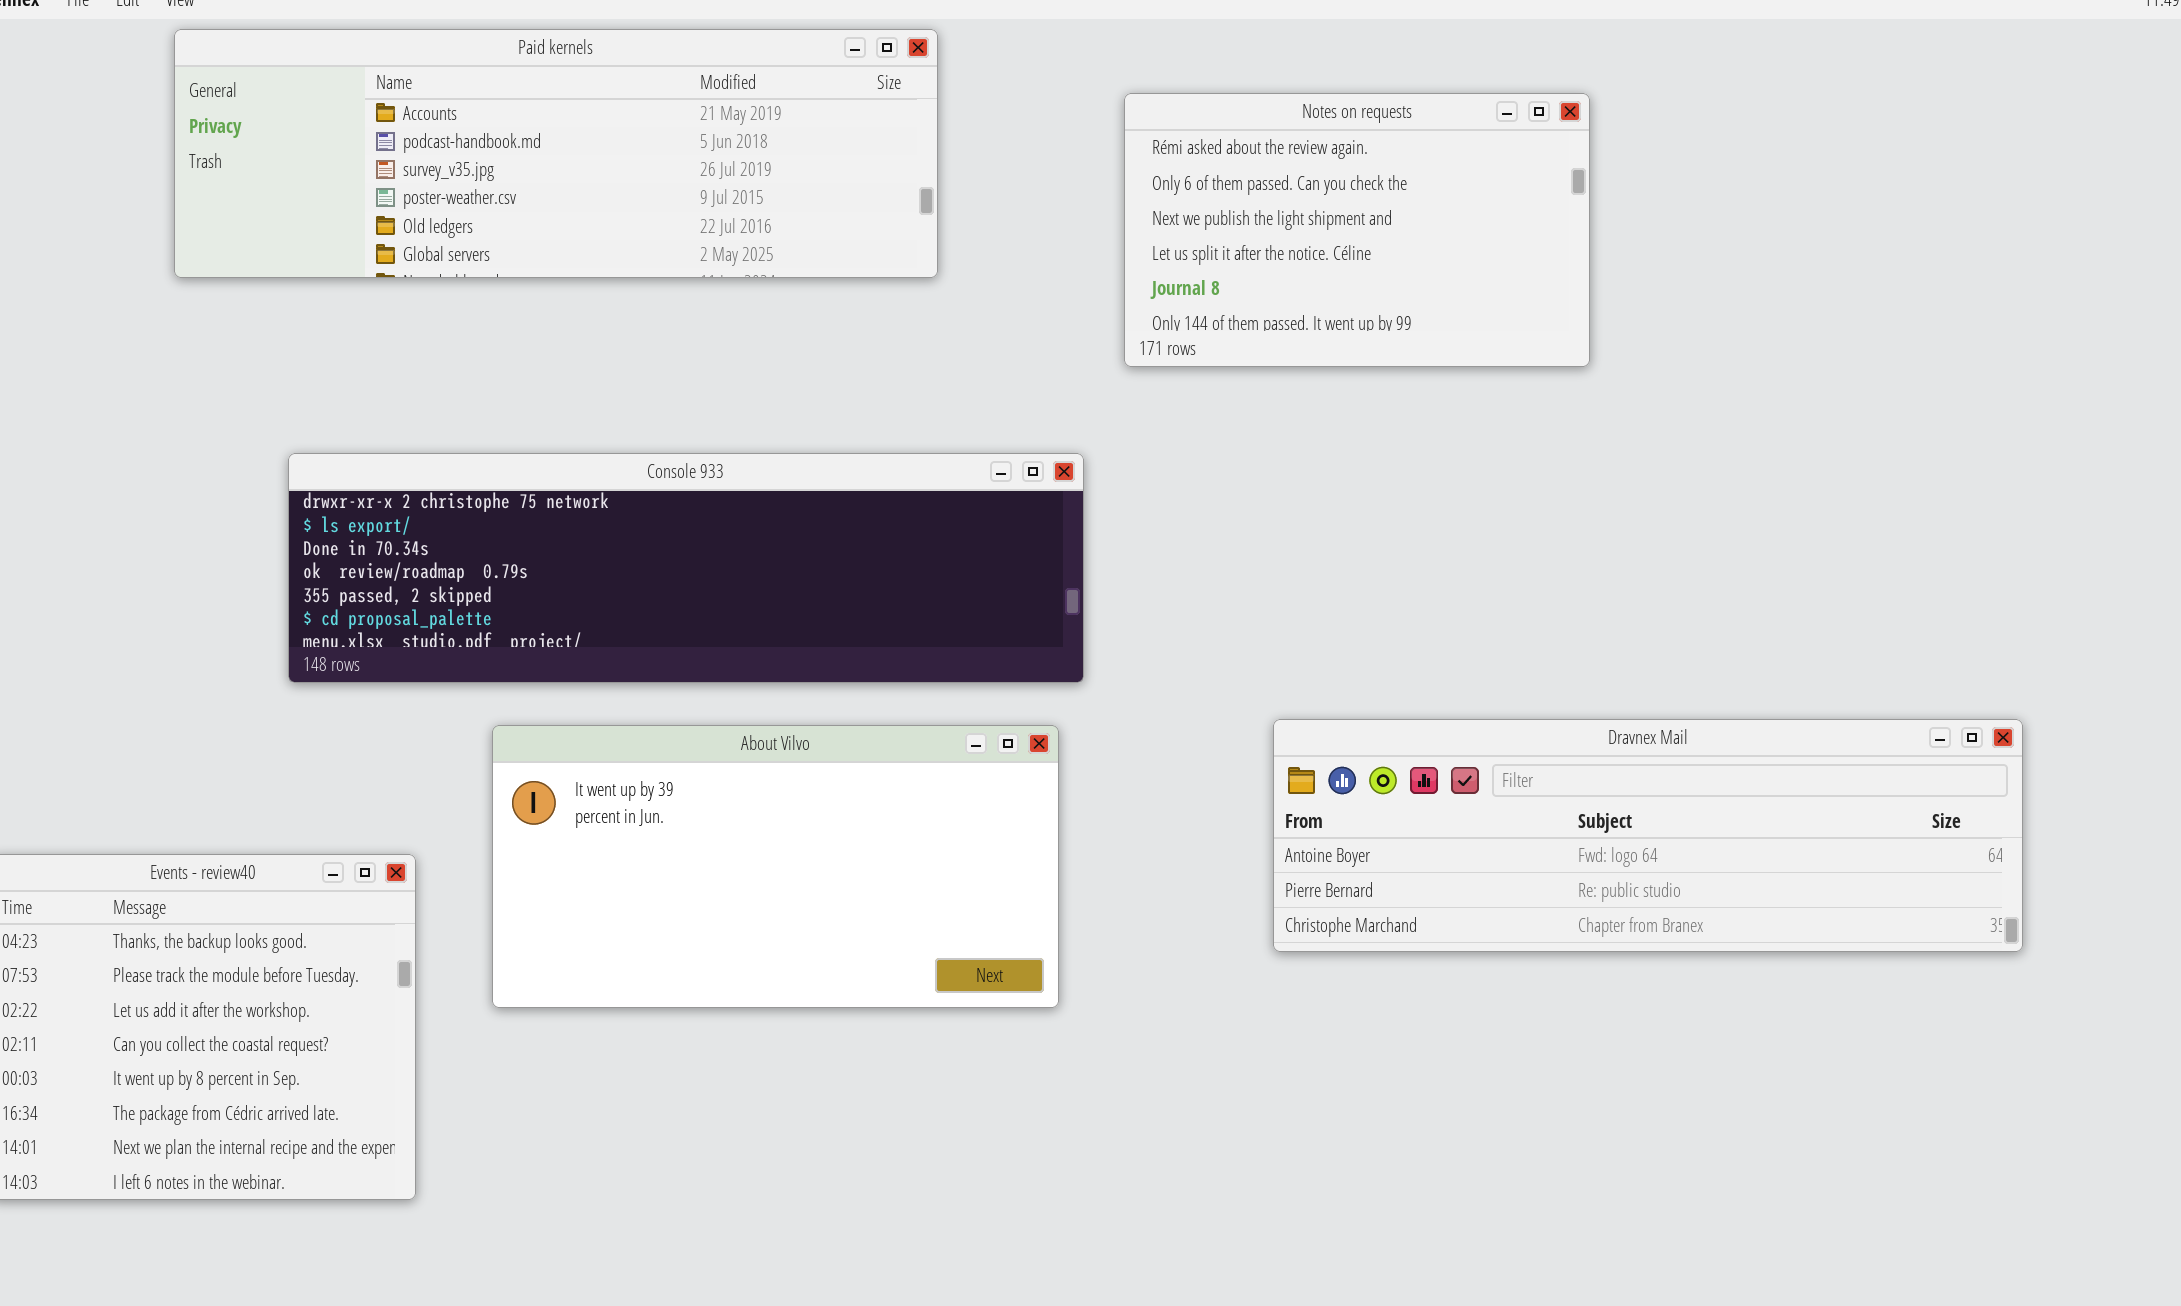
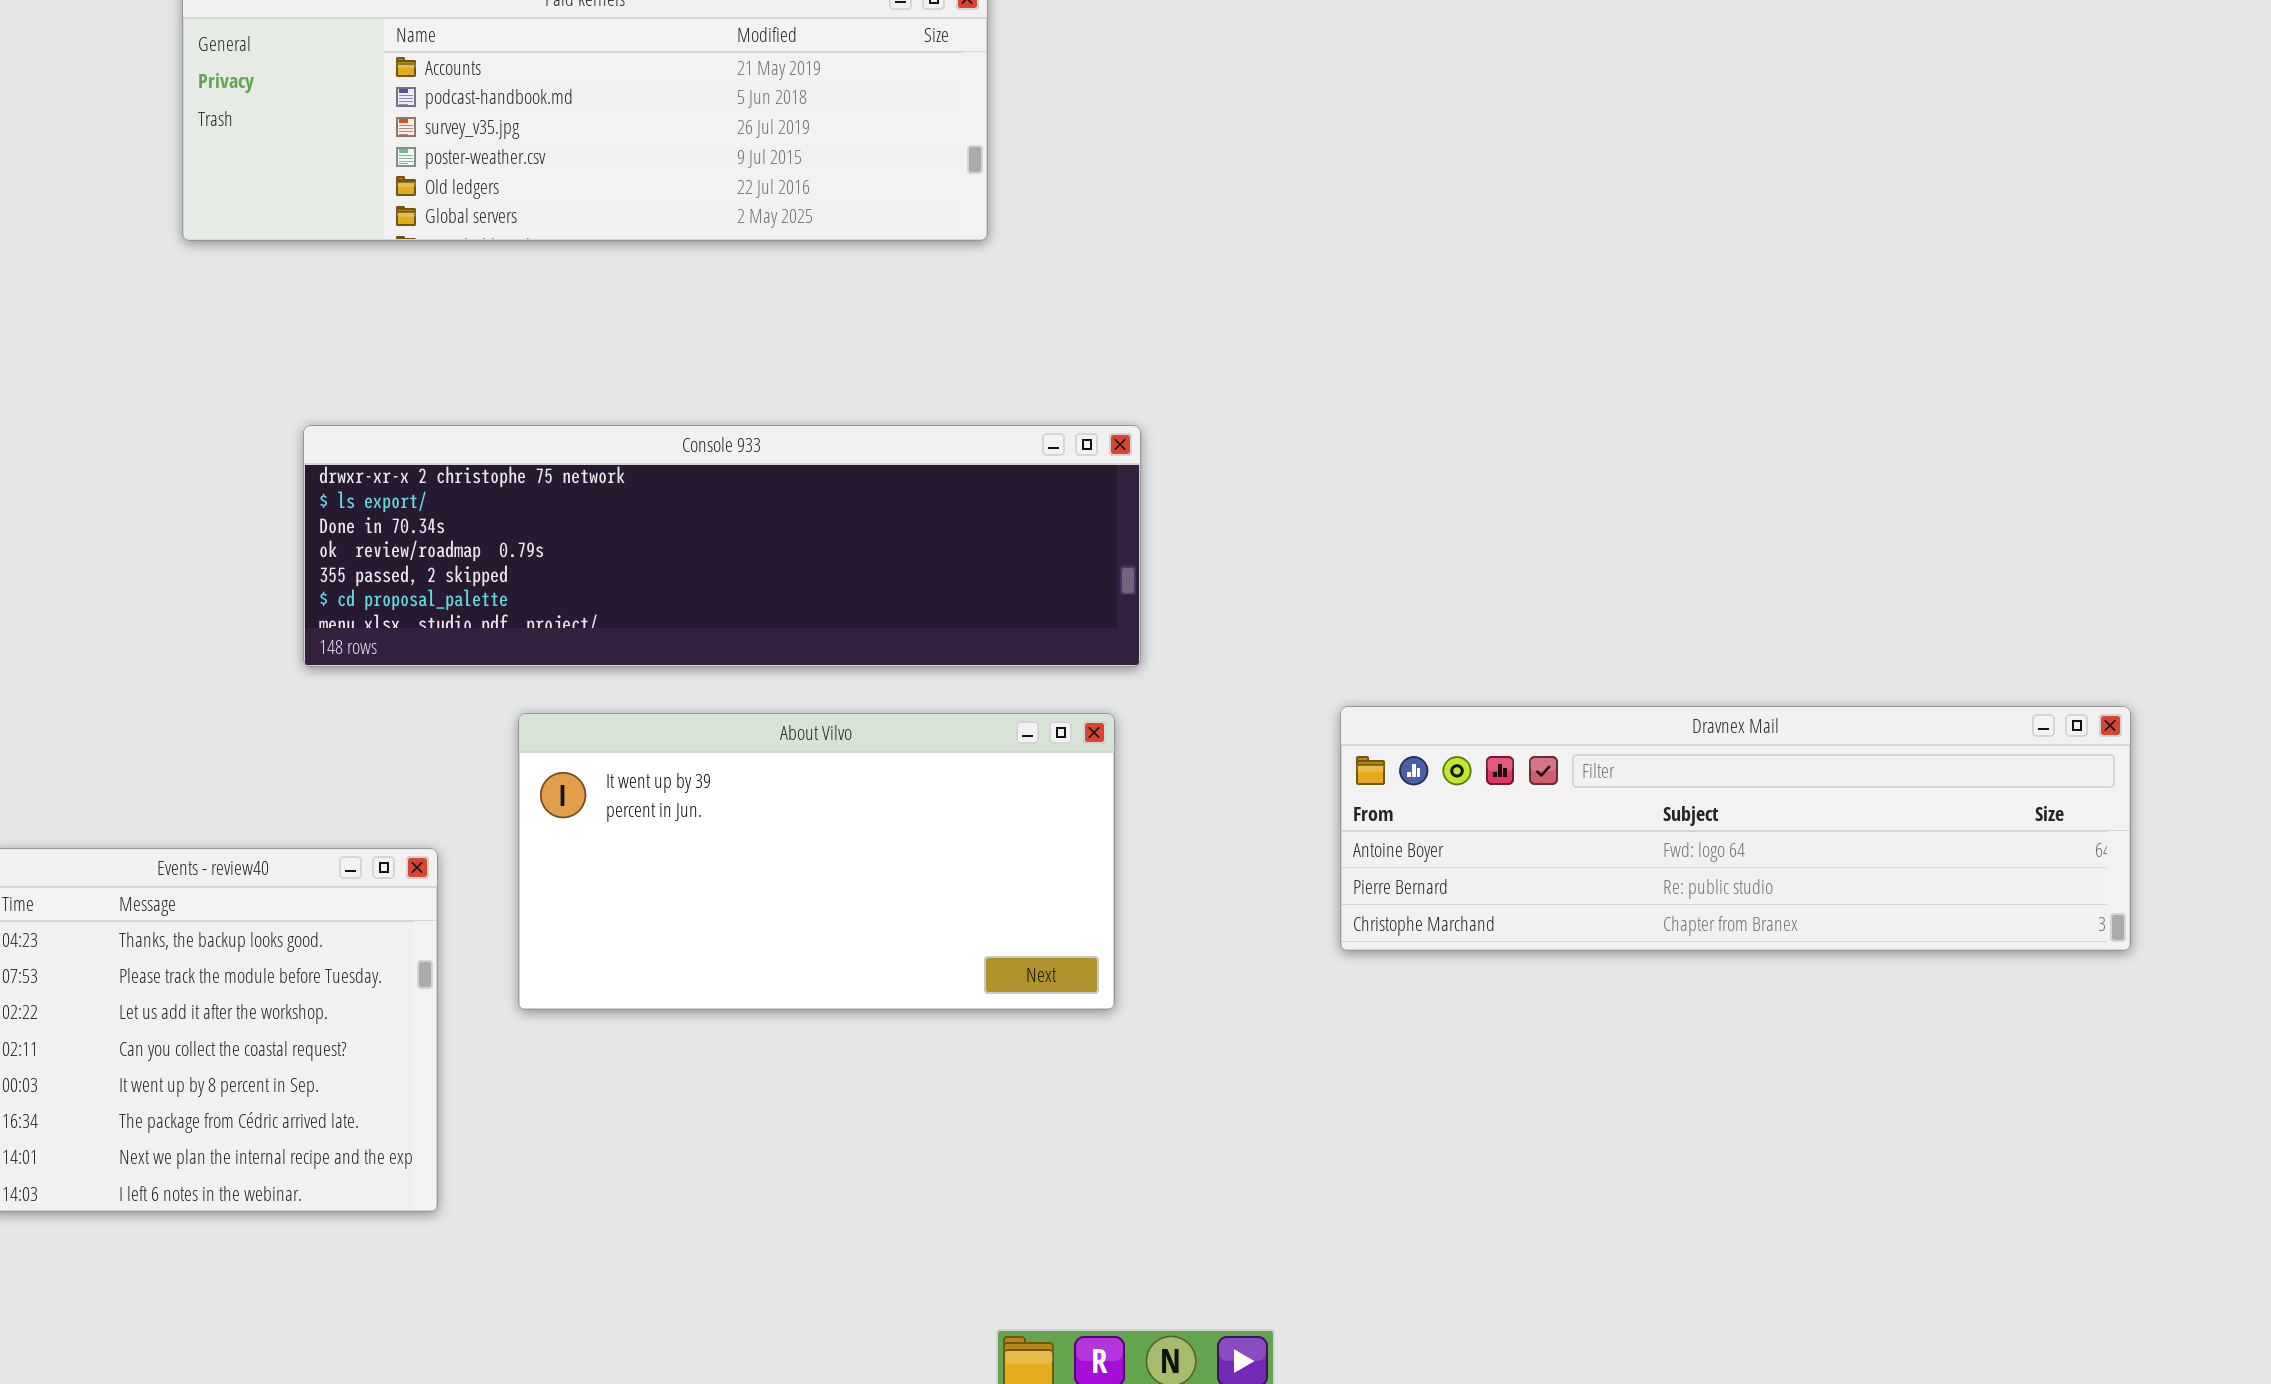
Notes on requests: [1124,93,1590,367] -> none, closed

